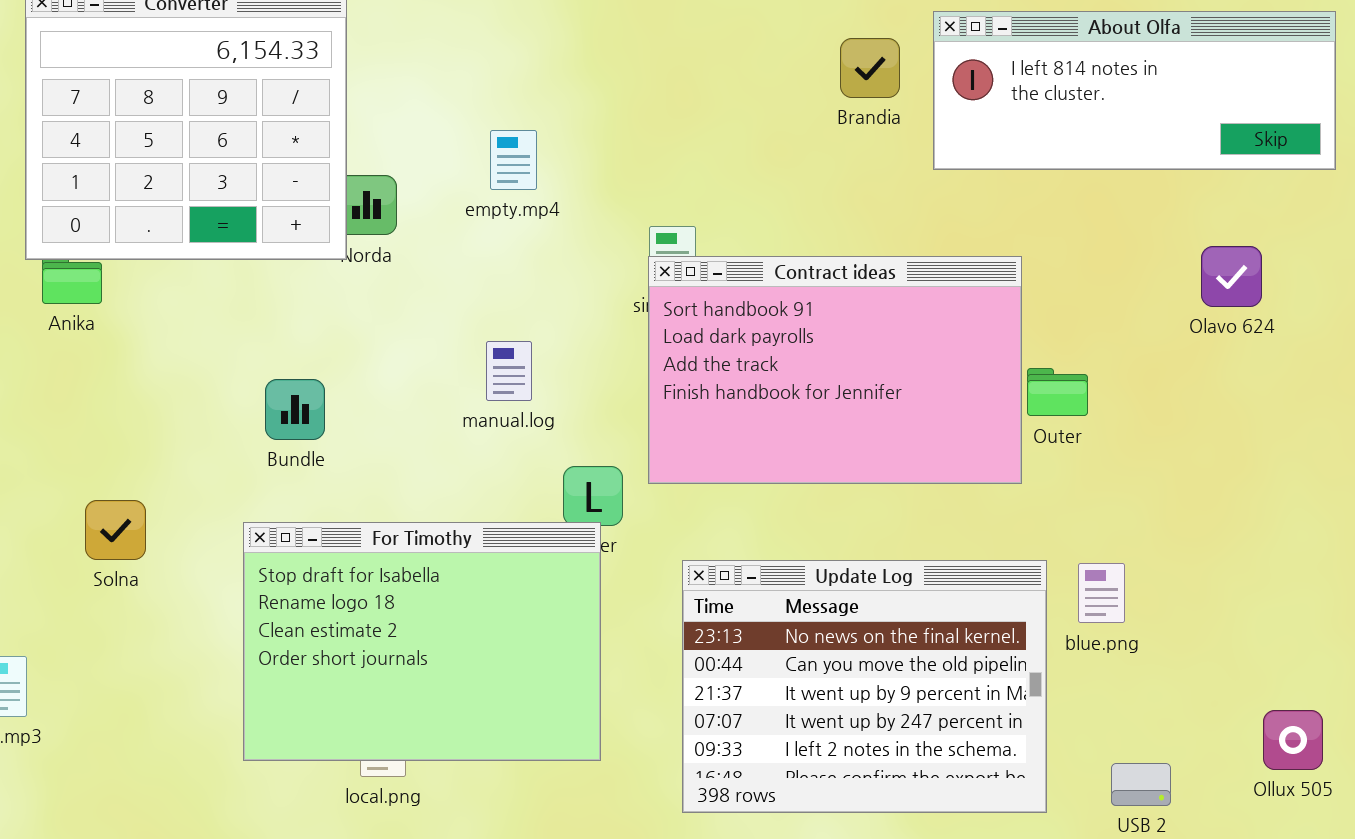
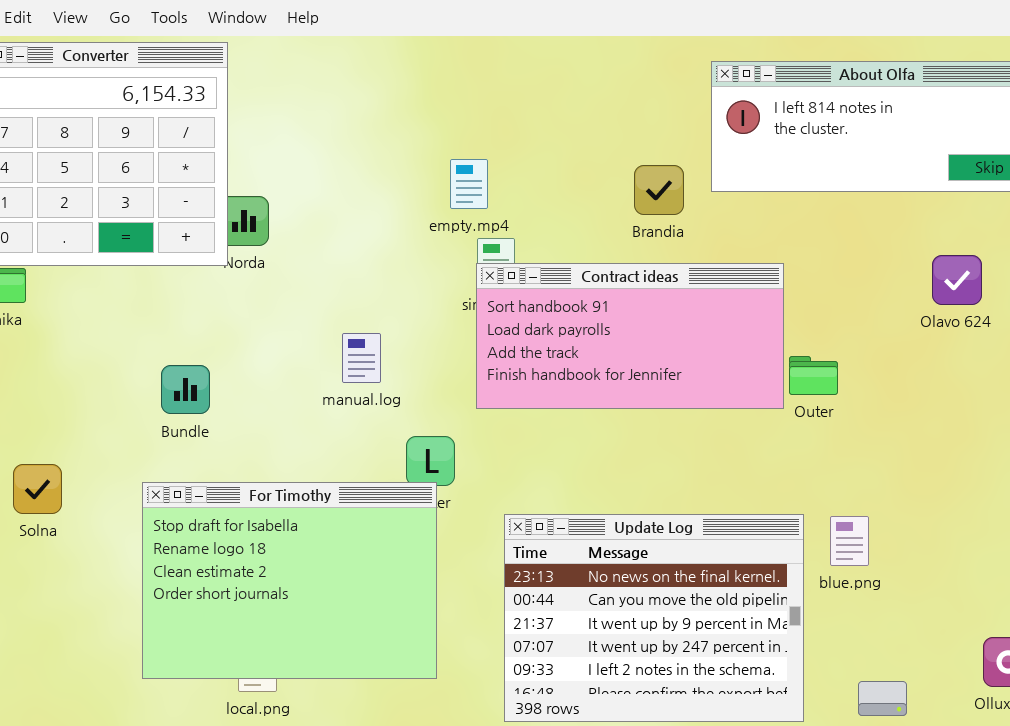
Brandia: [840,38,900,98] -> [634,165,684,215], moved
empty.mp4: [490,130,537,190] -> [450,159,488,209], moved
Contract ideas: [648,256,1022,484] -> [476,263,784,409], resized

